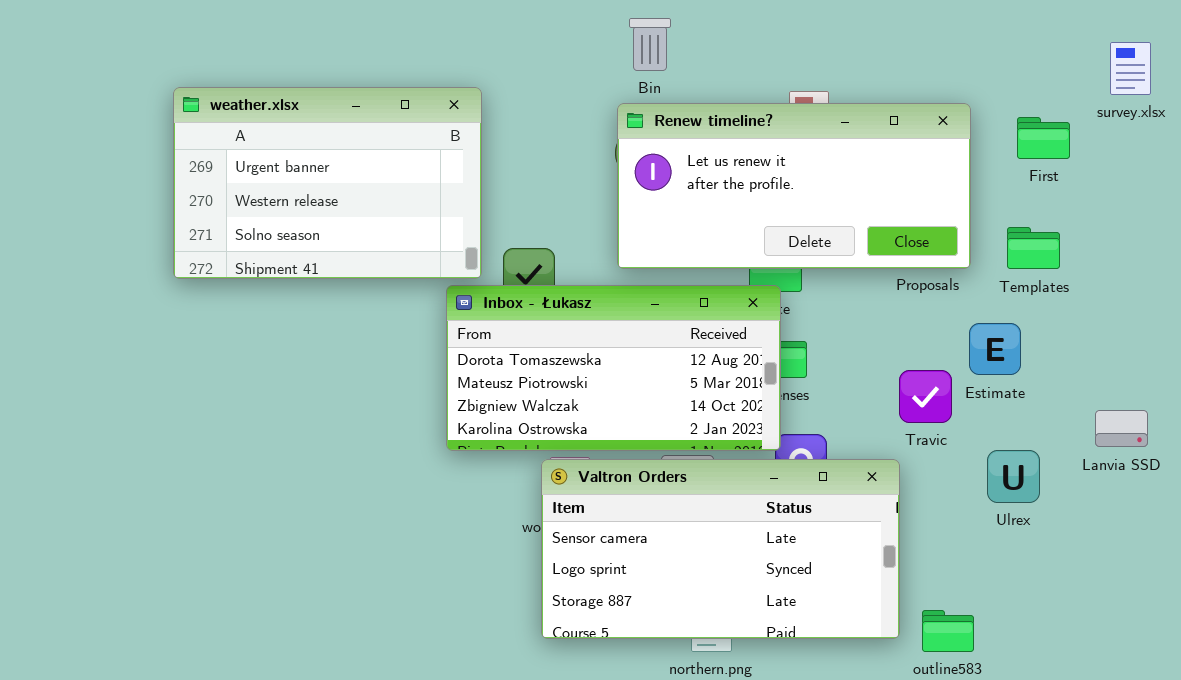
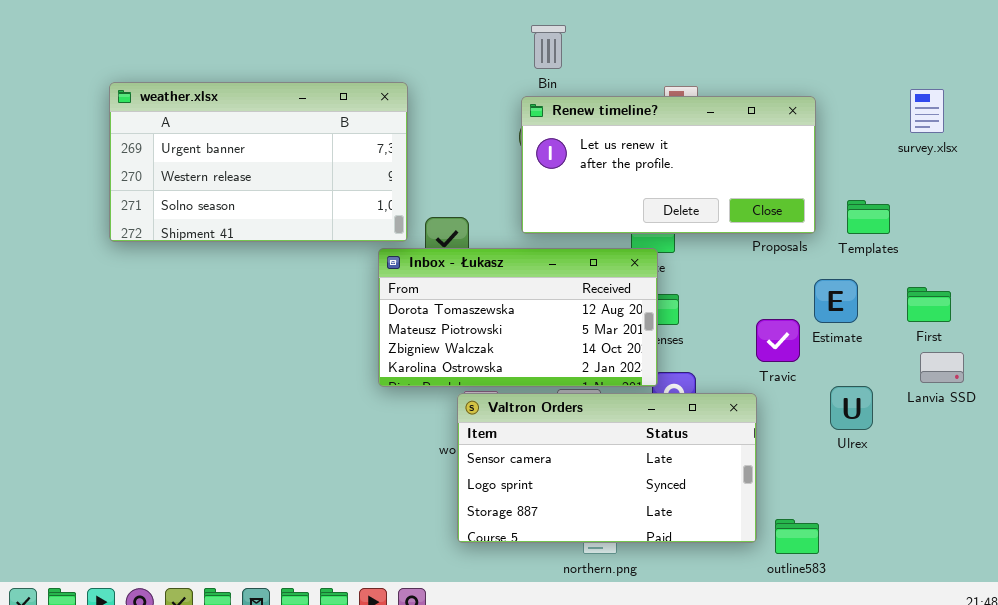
survey.xlsx: [1110,42,1151,95] -> [910,89,944,133], moved
weather.xlsx: [173,87,482,279] -> [109,82,408,242], resized
First: [1017,117,1070,159] -> [907,287,951,322], moved

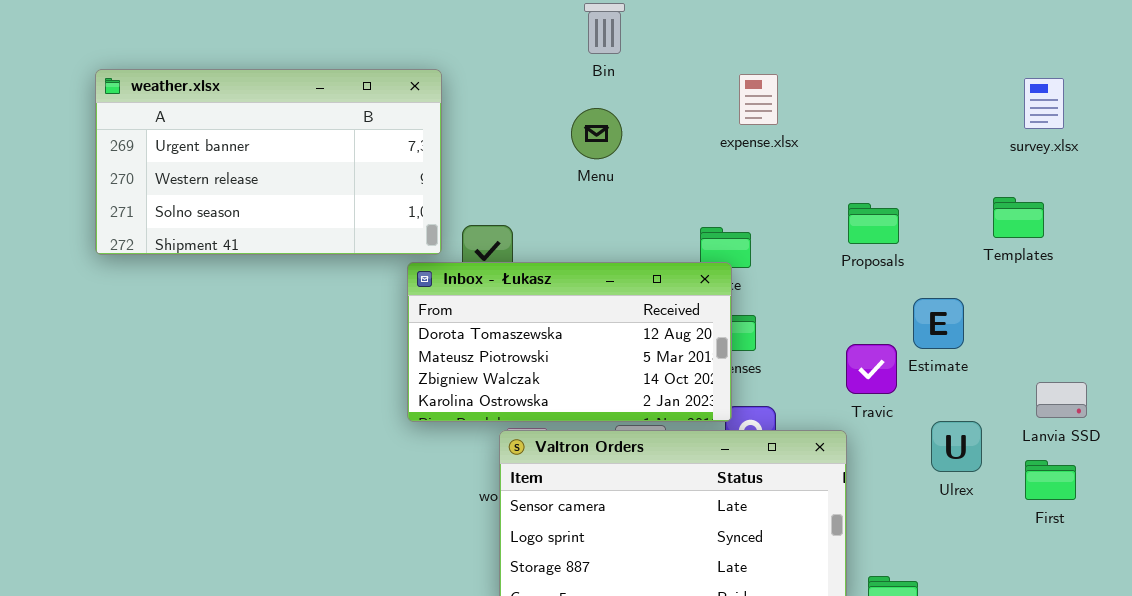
Renew timeline?: [521,96,816,234] -> none, closed
Templates: [847,200,890,234] -> [993,197,1044,238], moved
First: [907,287,951,322] -> [1025,460,1076,500], moved

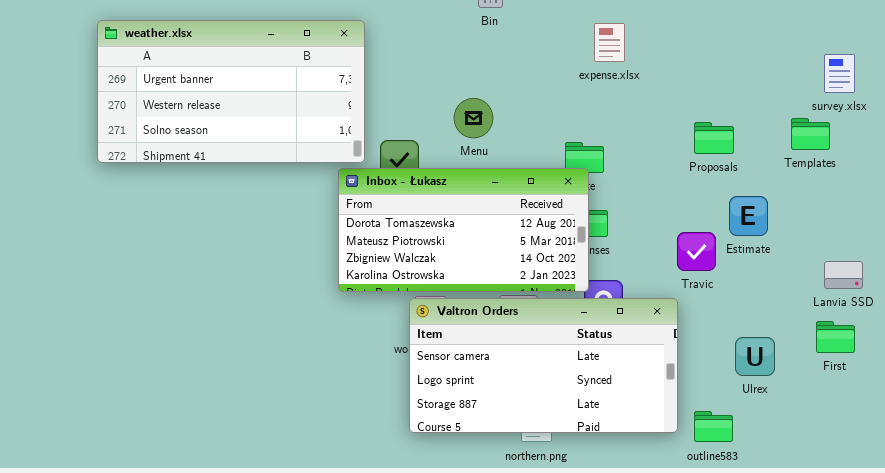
survey.xlsx: [1024,78,1064,129] -> [824,54,855,93], moved
Menu: [571,108,622,159] -> [454,98,493,138], moved
Proposals: [848,203,899,244] -> [694,122,734,154], moved
Ulrex: [931,421,982,472] -> [735,337,775,376], moved

